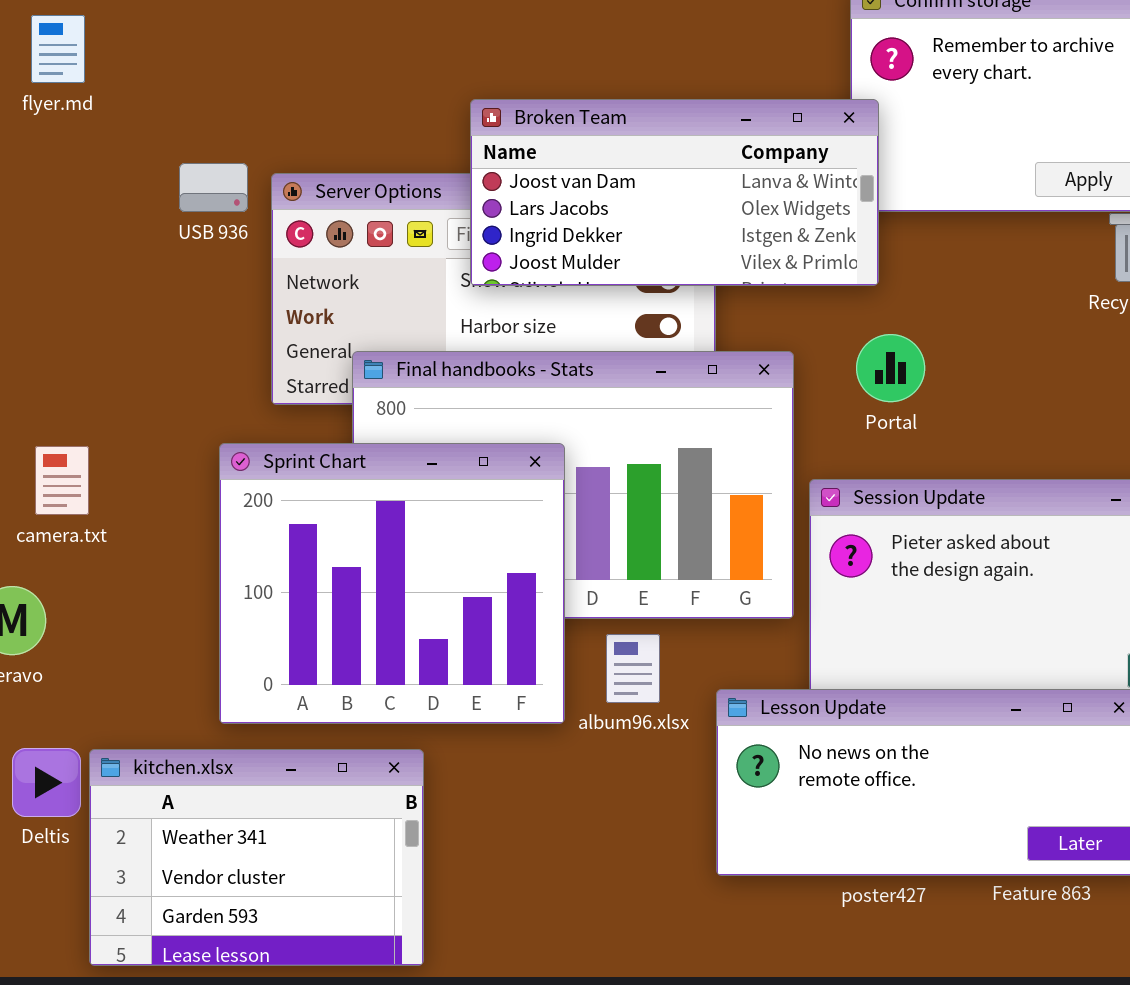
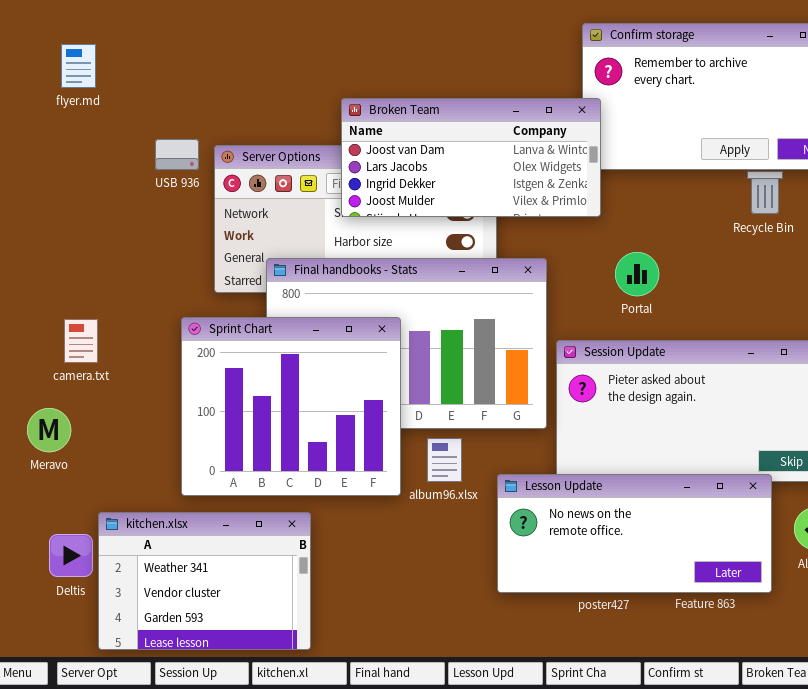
Portal: [856,334,925,402] -> [615,252,659,296], moved
Deltis: [12,748,81,817] -> [49,534,93,577], moved

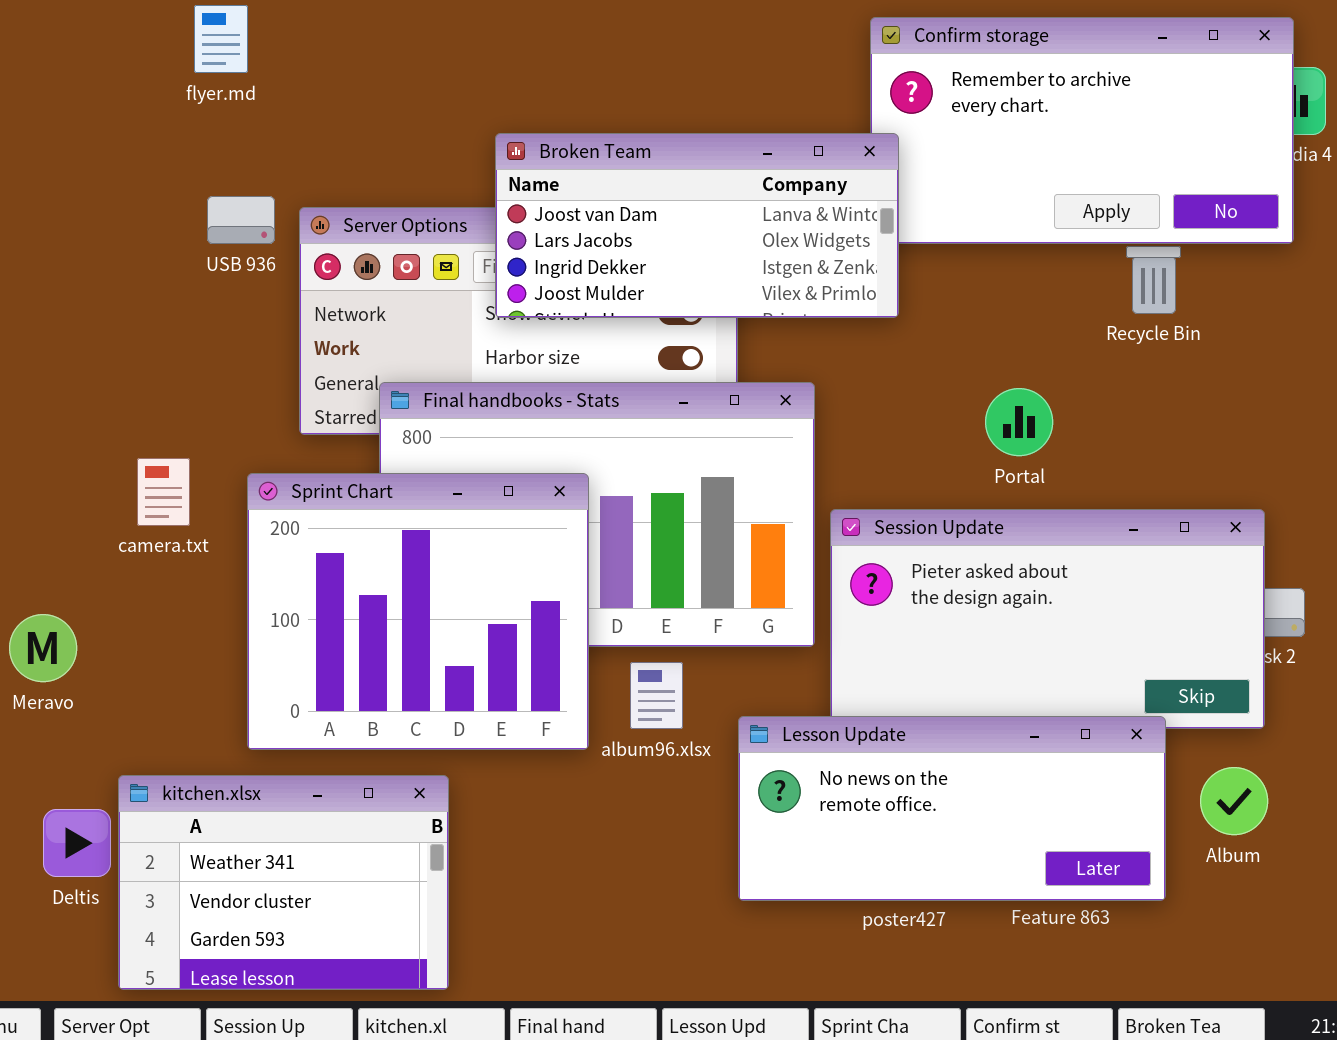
flyer.md: [61,44,96,88] -> [194,5,248,73], moved
Portal: [615,252,659,296] -> [985,388,1053,456], moved
camera.txt: [64,319,98,363] -> [137,458,190,526], moved

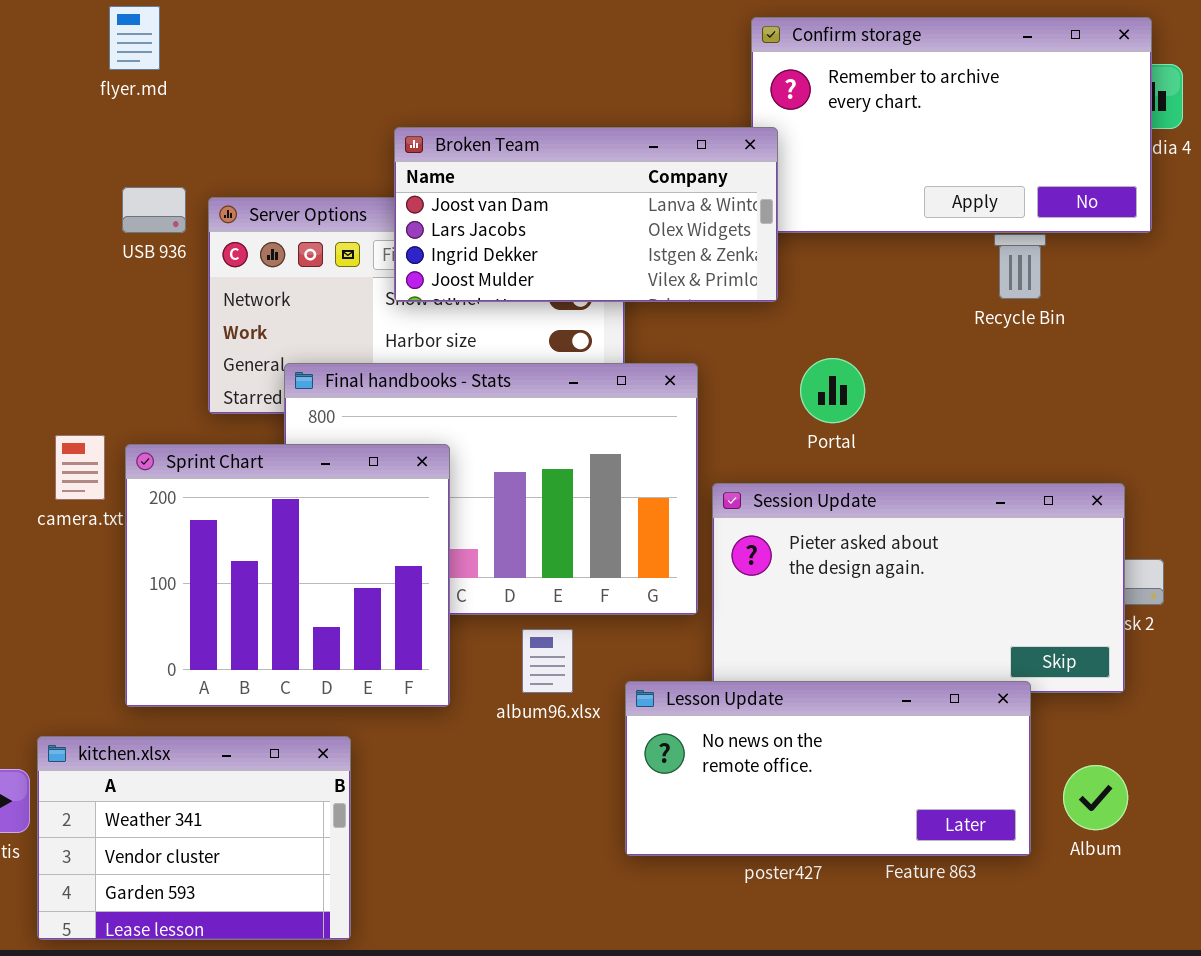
Portal: [985,388,1053,456] -> [800,358,865,423], moved
Sprint Chart: [247,473,589,750] -> [125,444,450,707], moved
Album: [1200,767,1268,835] -> [1063,765,1128,830], moved

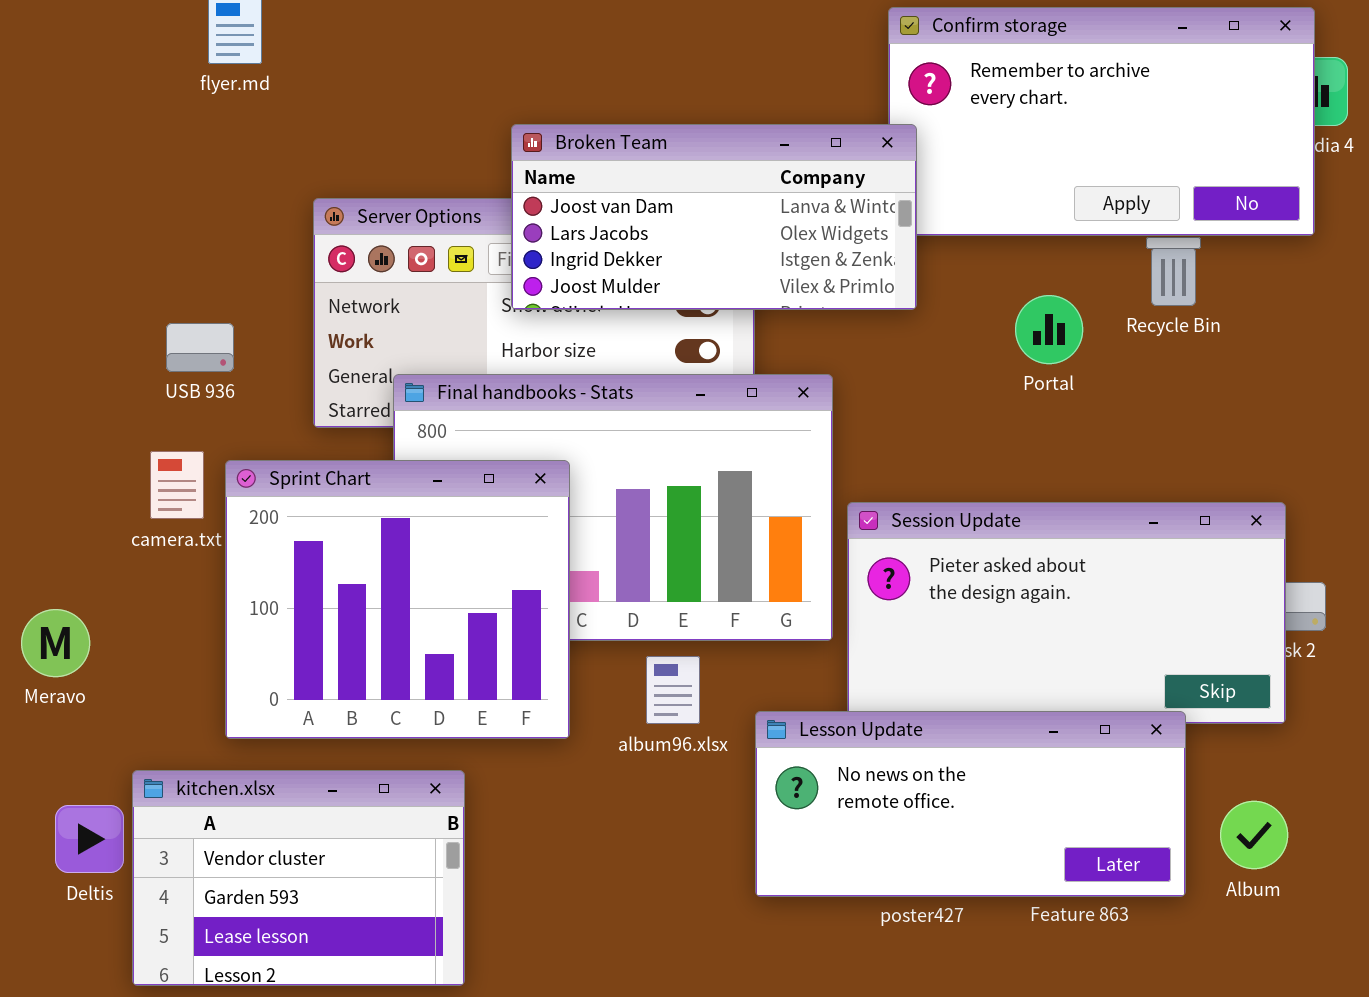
USB 936: [122,187,186,233] -> [166,323,234,372], moved
Portal: [800,358,865,423] -> [1015,295,1083,364], moved
kitchen.xlsx: [37,736,351,940] -> [132,770,465,986], scrolled down 1 row

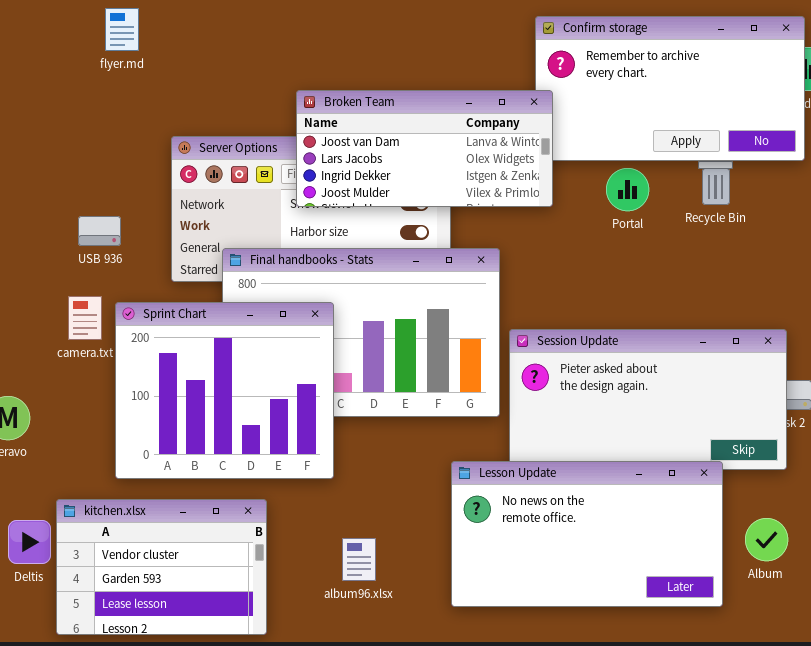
Portal: [1015,295,1083,364] -> [606,168,649,211], moved
album96.xlsx: [646,656,700,724] -> [342,538,376,581], moved
Lesson Update: [755,711,1186,897] -> [451,461,723,607], resized

